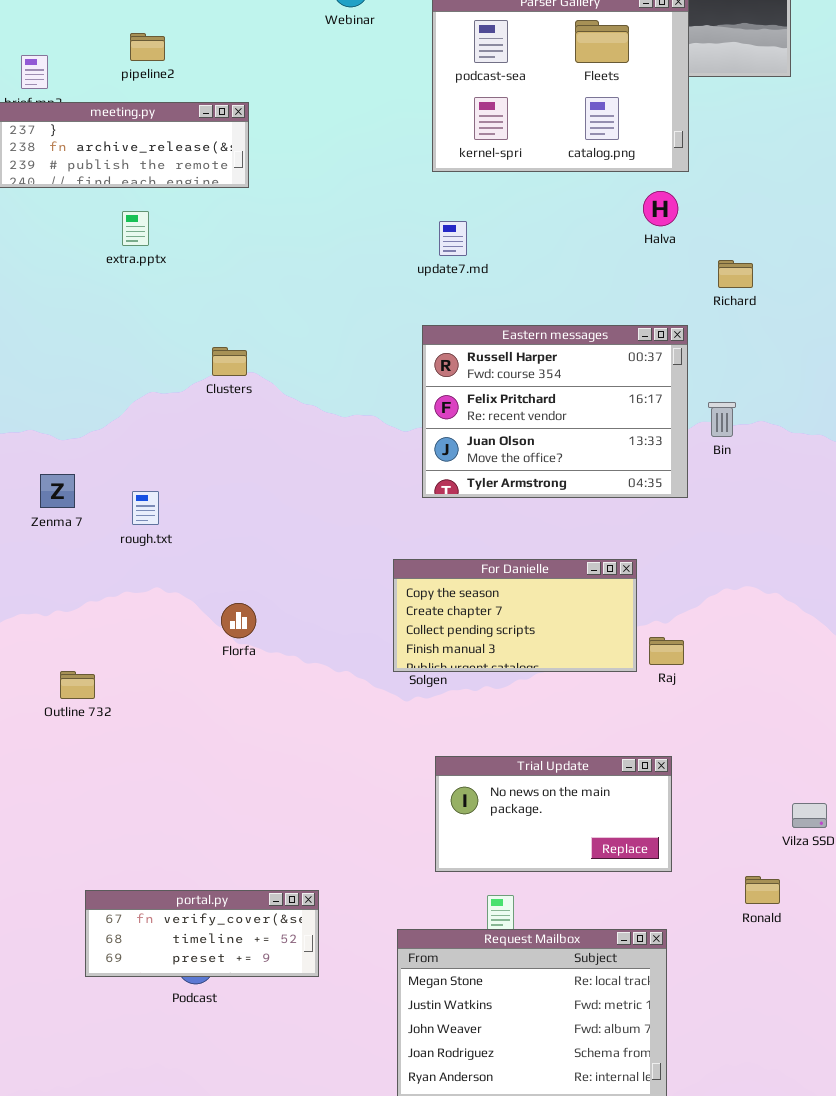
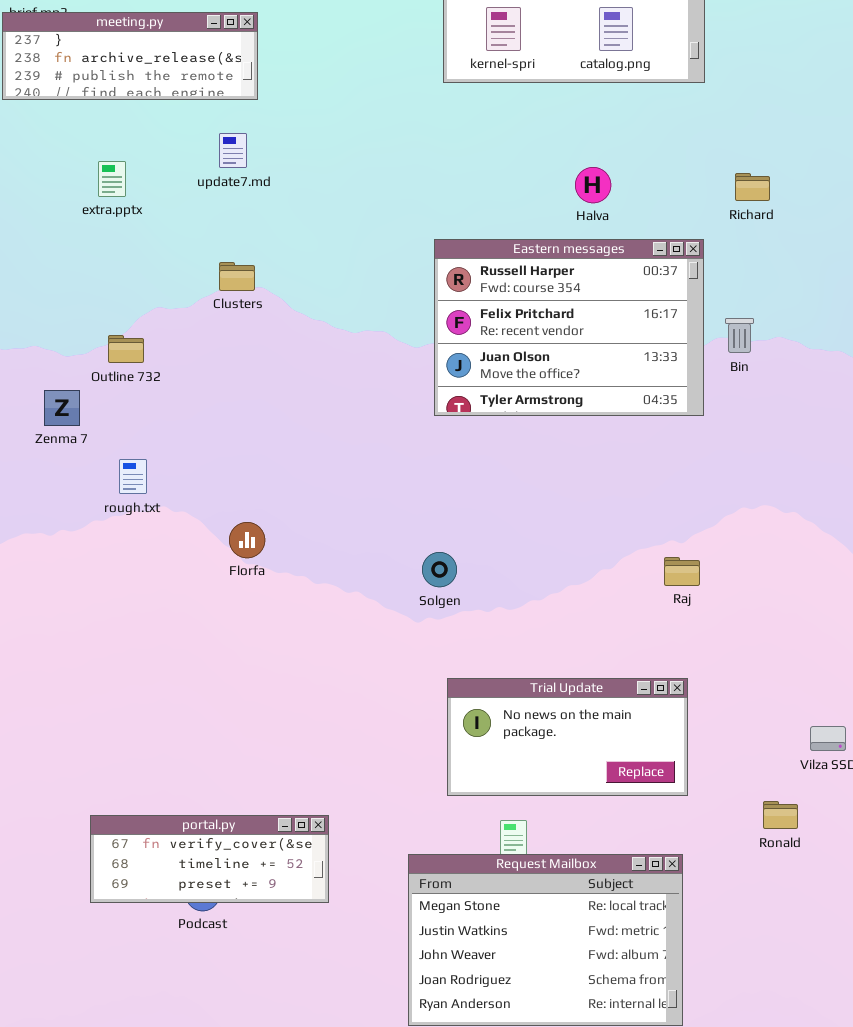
Halva: [643,191,678,226] -> [575,167,611,203], moved
extra.pptx: [122,211,149,246] -> [98,161,126,197], moved
update7.md: [439,221,467,256] -> [219,133,247,168], moved
rough.txt: [132,491,159,525] -> [119,459,147,494], moved
For Danielle: [393,559,637,672] -> none, closed
Outline 732: [60,671,95,699] -> [108,335,144,363], moved

